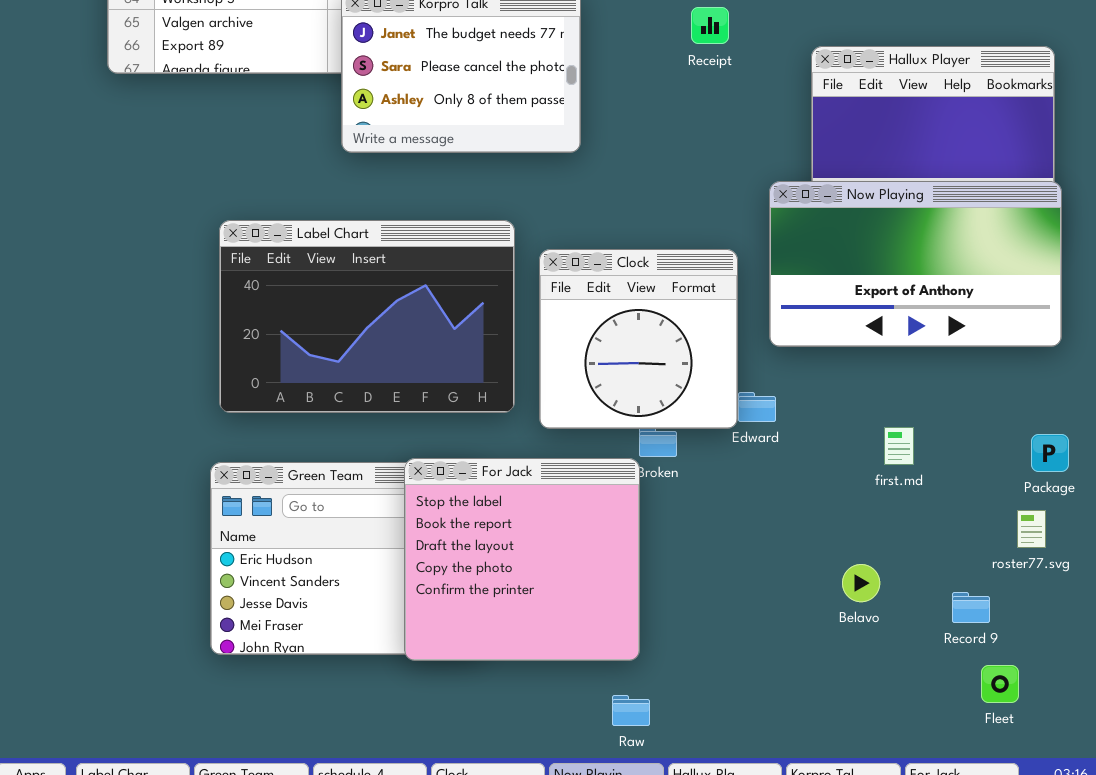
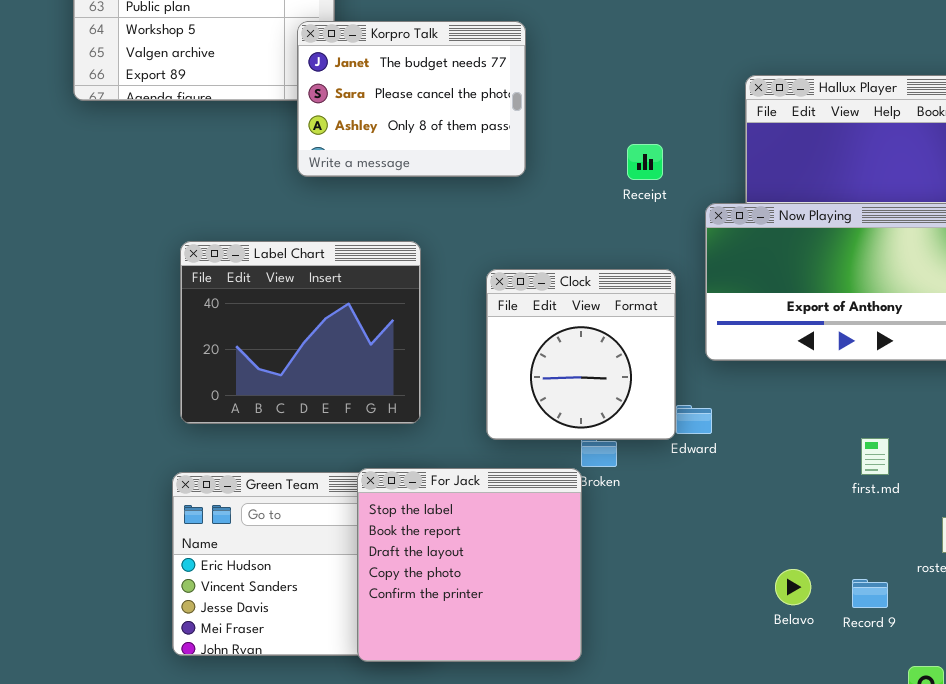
Receipt: [691,7,729,44] -> [627,144,663,180], moved
Label Chart: [219,220,515,413] -> [180,241,421,424], resized
first.md: [884,427,914,465] -> [861,438,889,475], moved
Record 9: [952,592,990,623] -> [852,579,888,608], moved

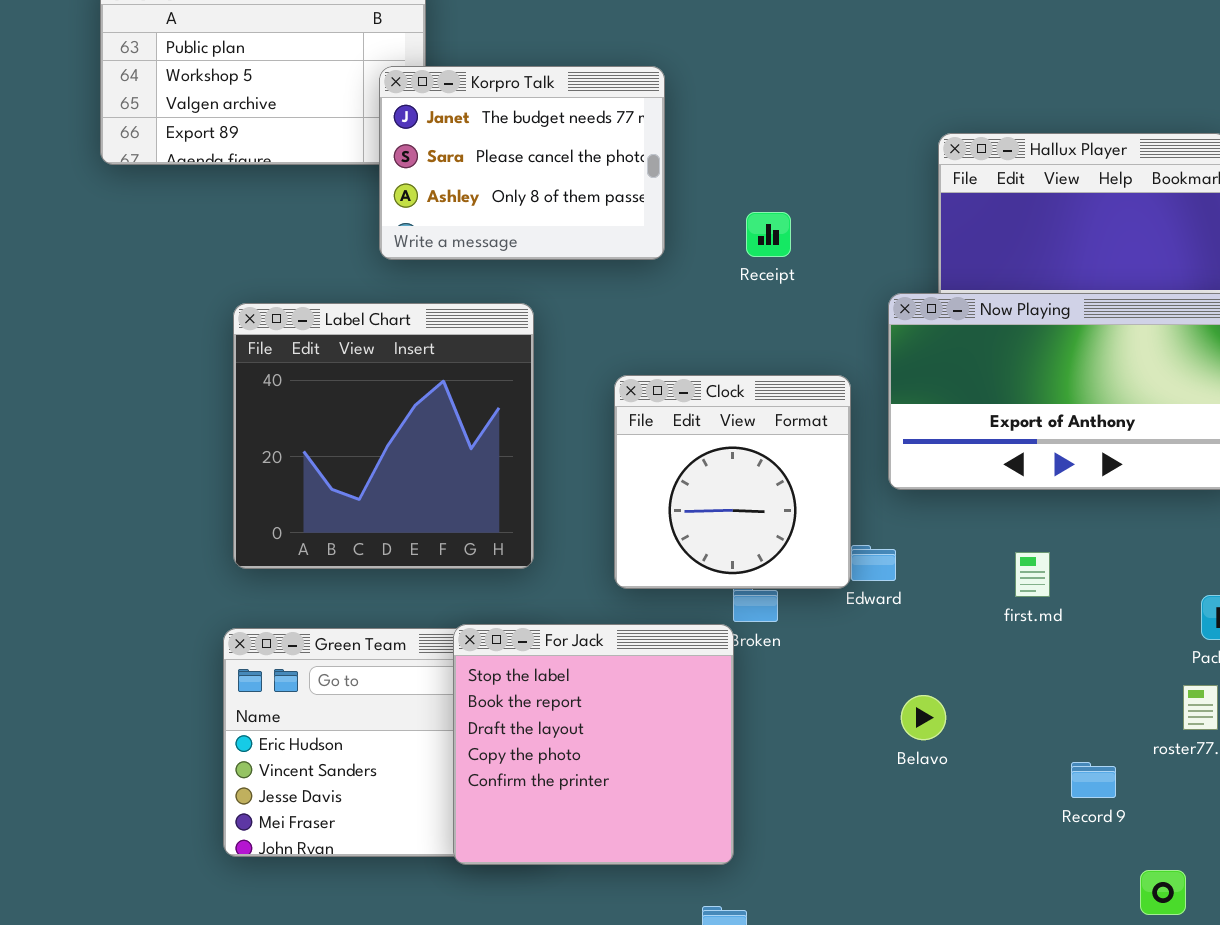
Receipt: [627,144,663,180] -> [746,212,791,257], moved
Label Chart: [180,241,421,424] -> [233,303,534,569], resized
first.md: [861,438,889,475] -> [1015,552,1050,597], moved
Belavo: [775,569,811,605] -> [901,695,946,740], moved

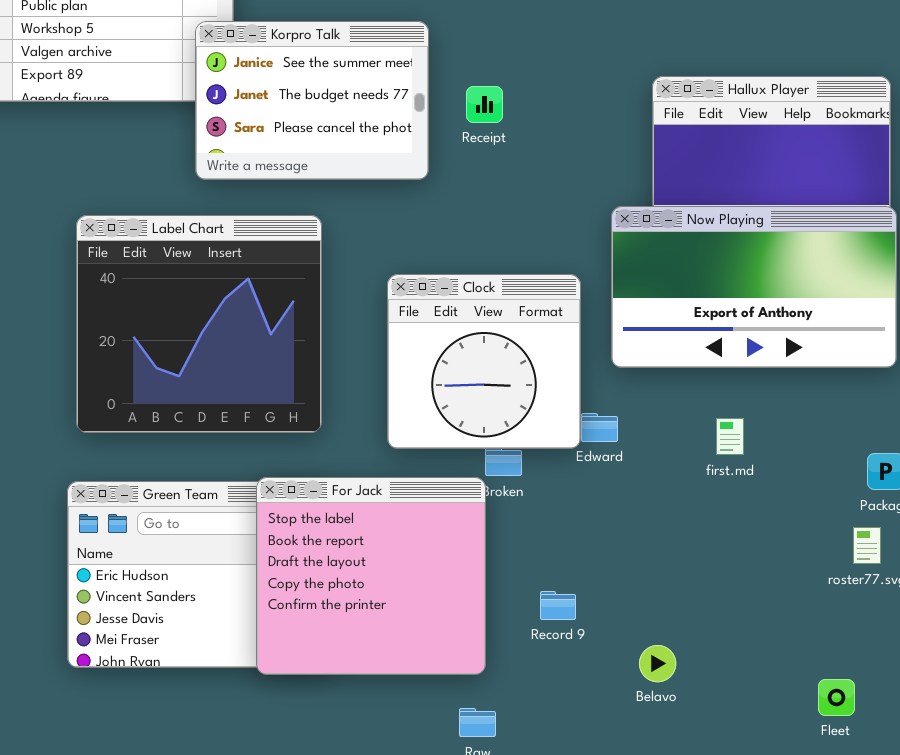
Korpro Talk: [379,66,665,260] -> [195,21,429,180], scrolled up 1 row
Receipt: [746,212,791,257] -> [466,86,503,123], moved
Belavo: [901,695,946,740] -> [639,645,676,682], moved
Record 9: [1071,762,1116,798] -> [540,591,576,620], moved

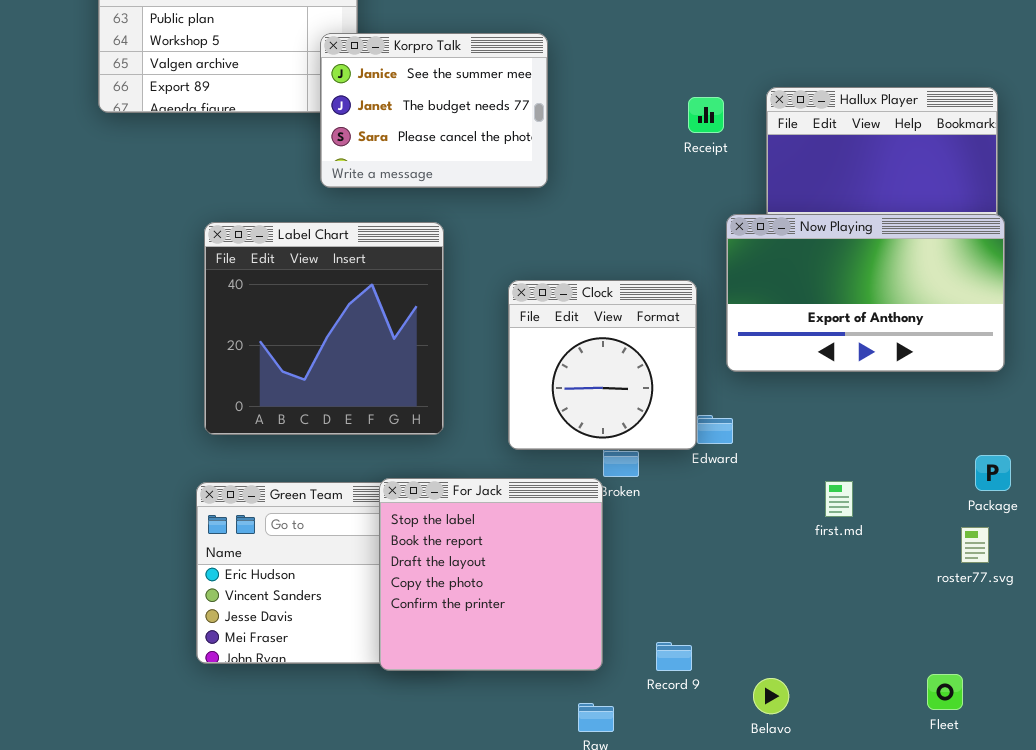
Receipt: [466,86,503,123] -> [688,97,724,133], moved
first.md: [716,418,744,455] -> [825,481,853,517], moved
Record 9: [540,591,576,620] -> [656,642,692,671], moved
Belavo: [639,645,676,682] -> [753,678,789,714], moved

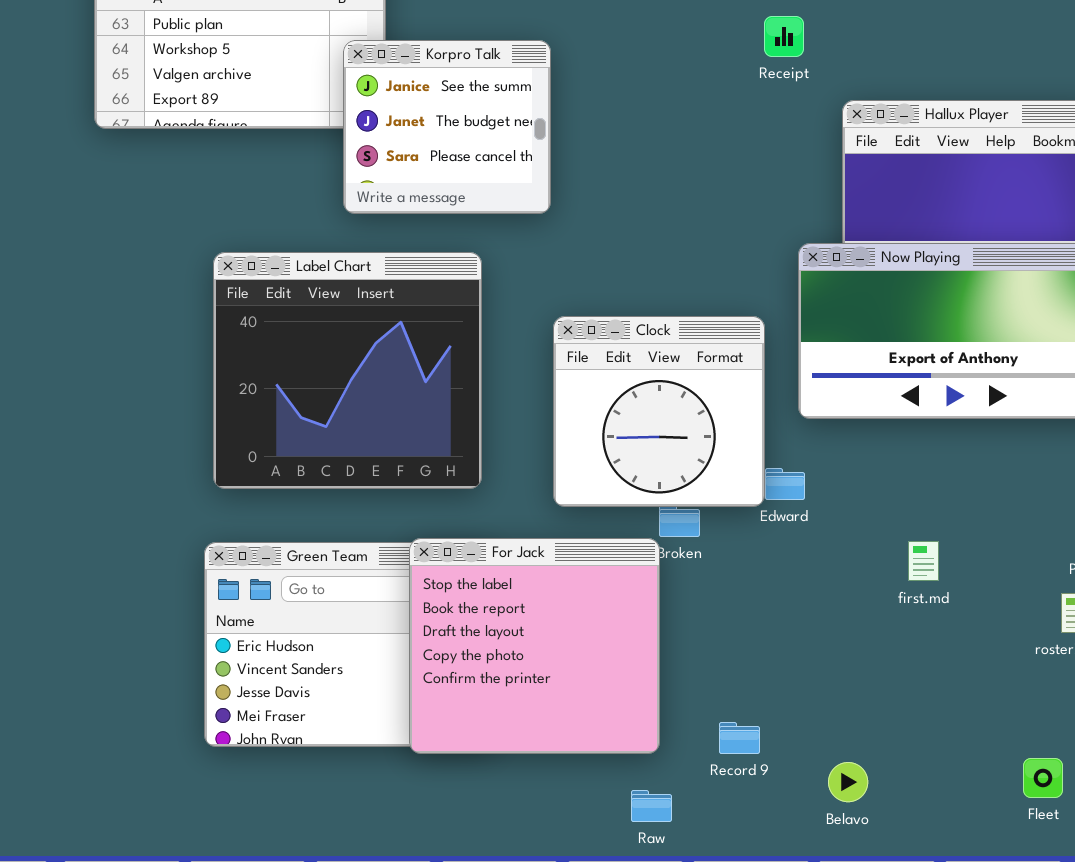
Korpro Talk: [320,33,548,188] -> [343,40,551,214], resized
Receipt: [688,97,724,133] -> [764,16,804,57], moved

